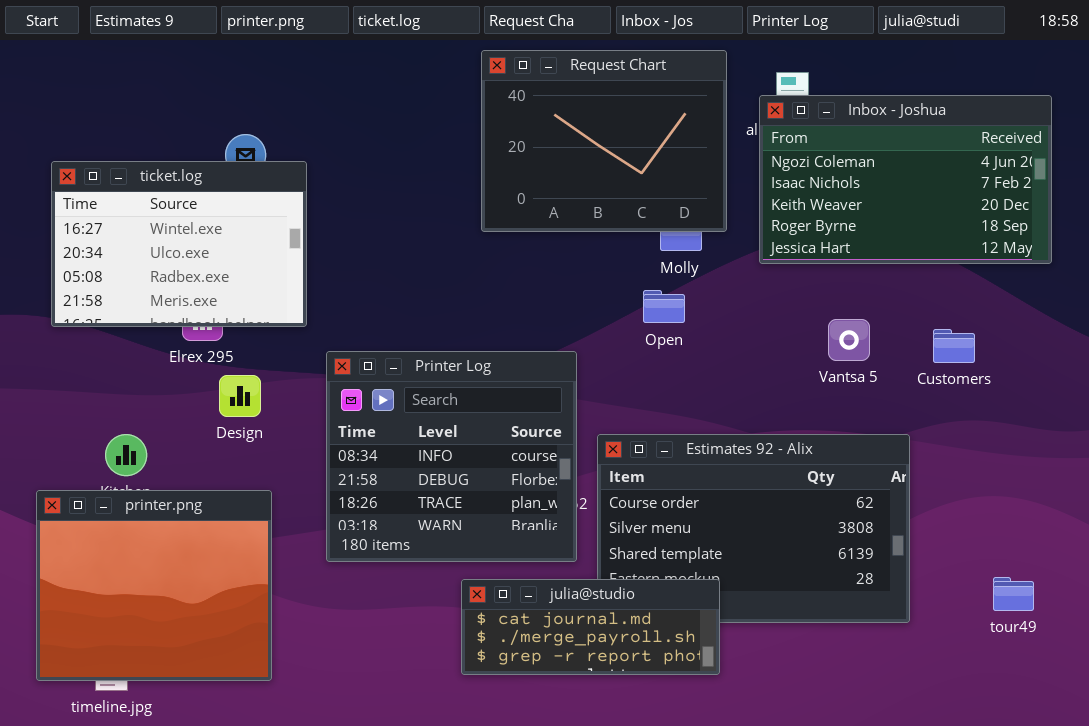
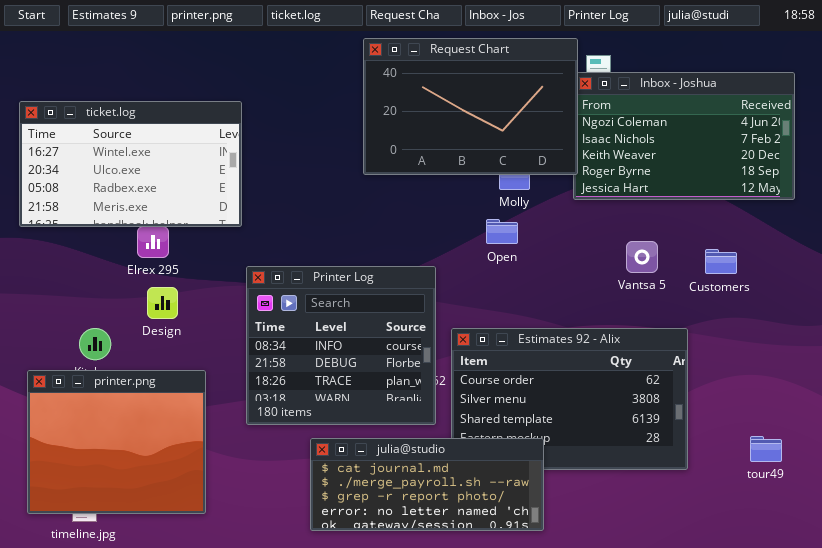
Request Chart: [481,50,727,232] -> [363,38,578,175], resized
ticket.log: [51,161,307,327] -> [19,101,242,227], moved, resized
Design: [219,375,261,417] -> [147,287,178,319], moved
julia@studio: [461,579,720,675] -> [310,438,544,531], resized

